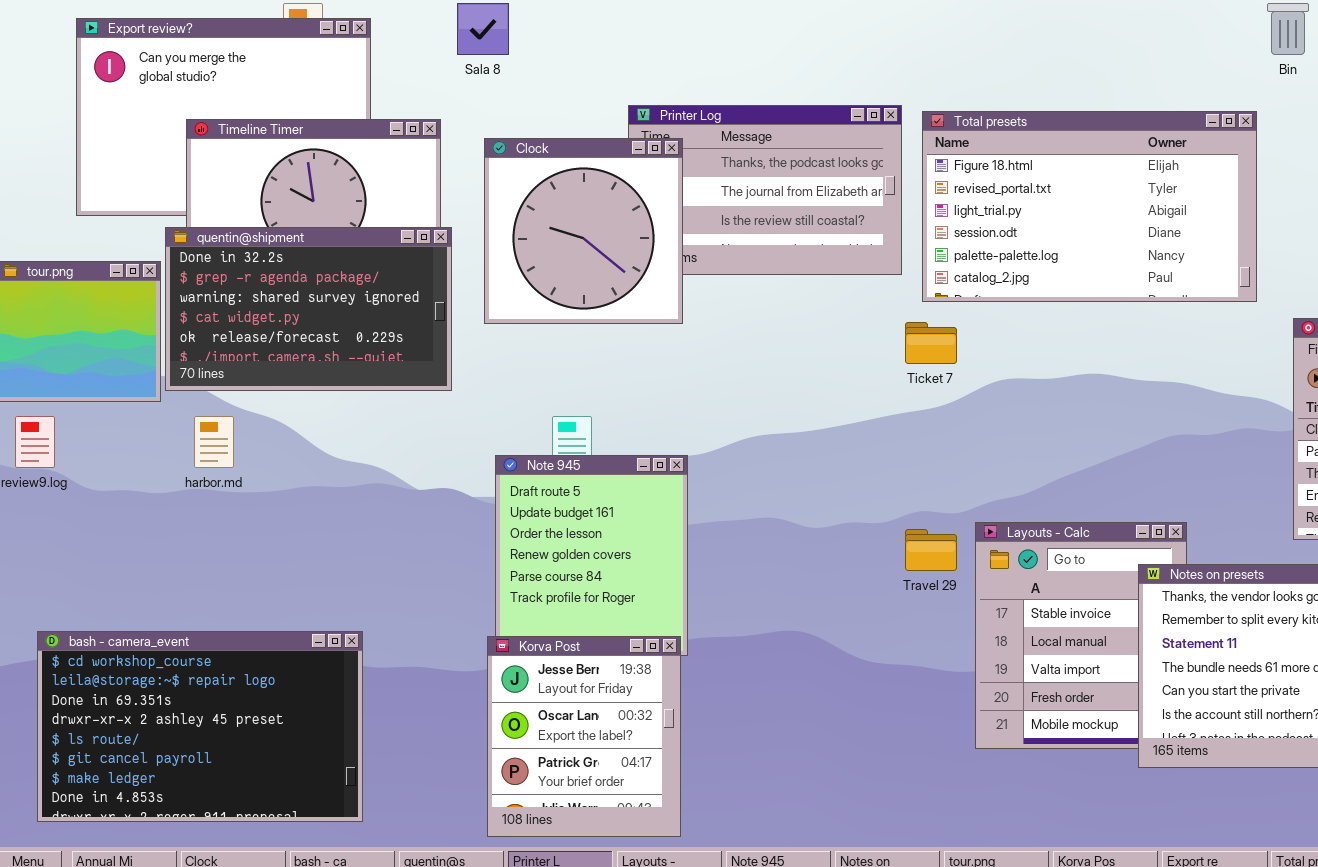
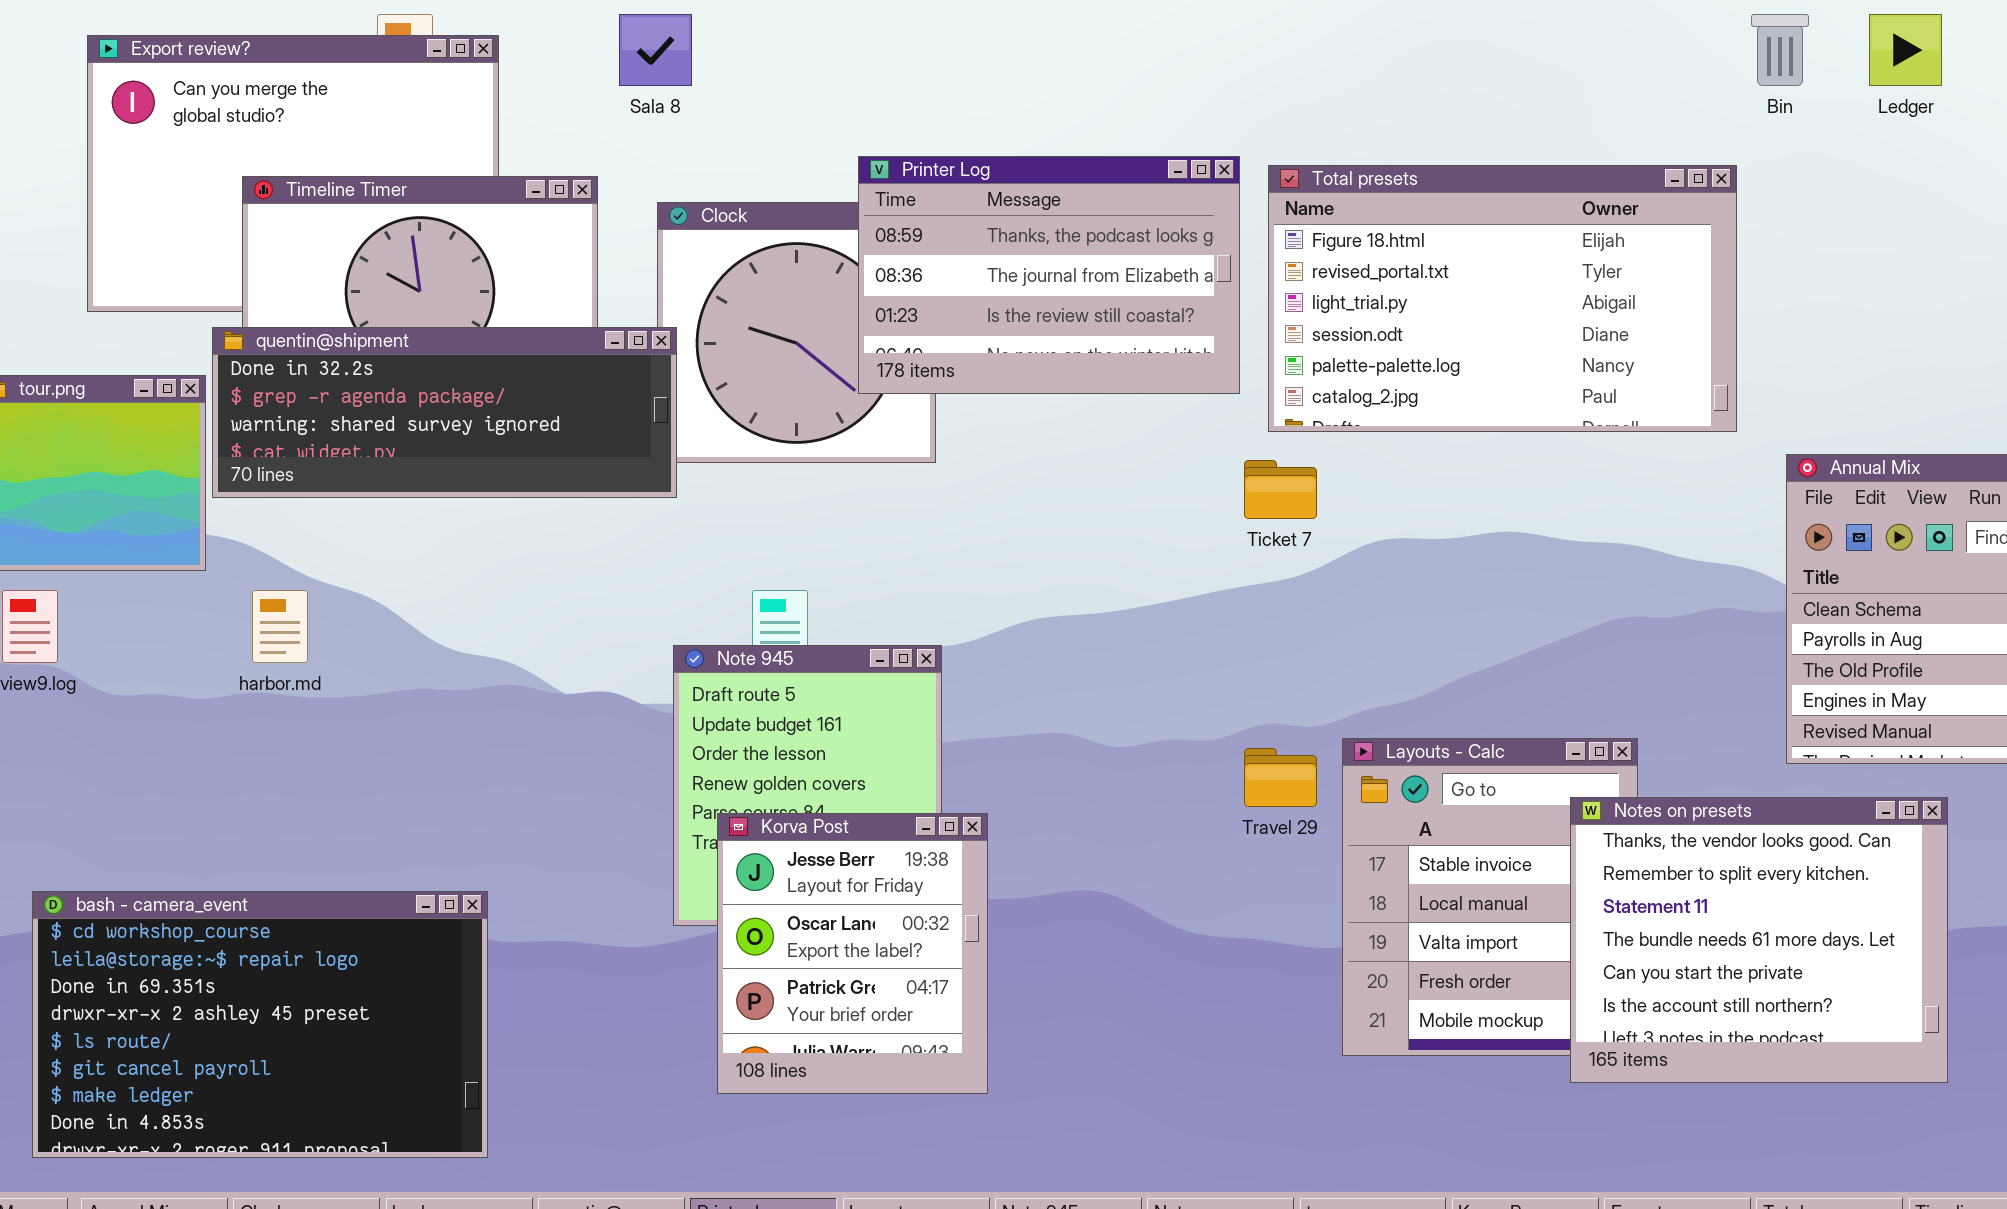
Printer Log: [628,105,902,275] -> [858,156,1240,394], raised
quentin@shipment: [165,227,452,391] -> [212,327,677,498], resized
Korva Post: [487,636,681,837] -> [717,813,988,1094], moved

